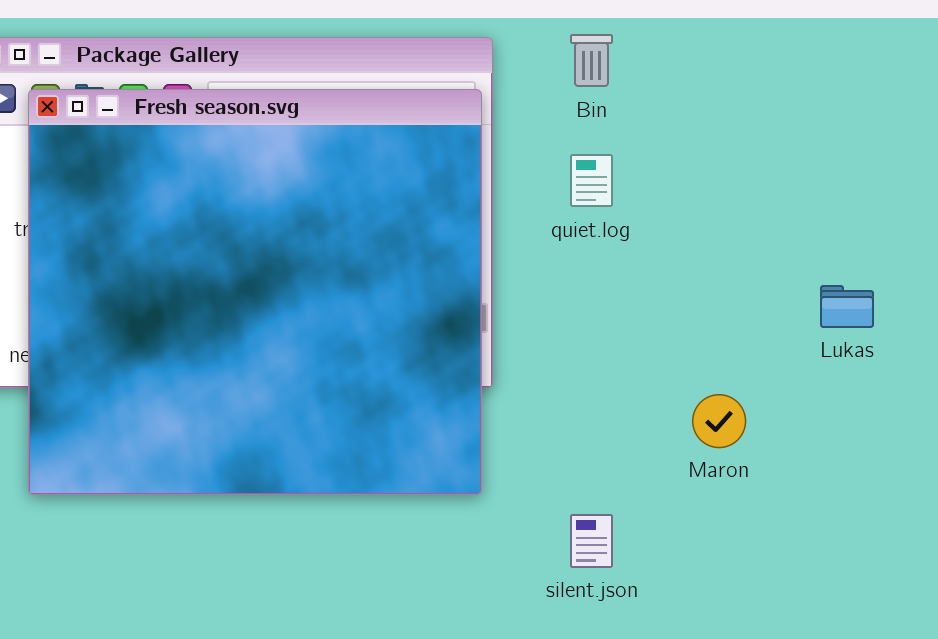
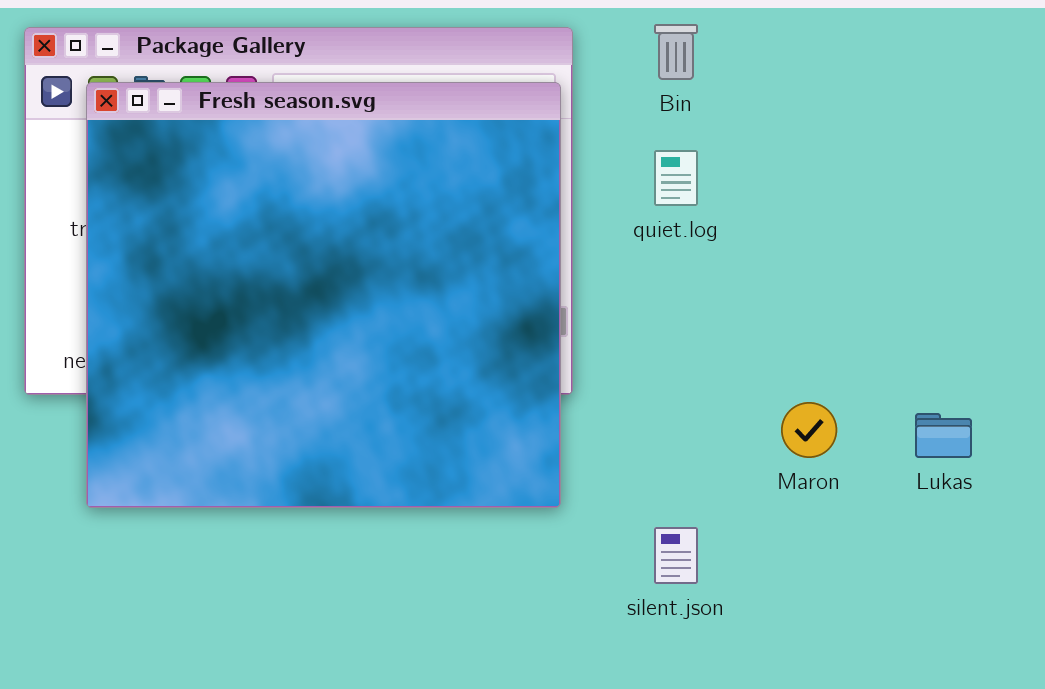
Lukas: [820,285,874,328] -> [915,413,972,458], moved

